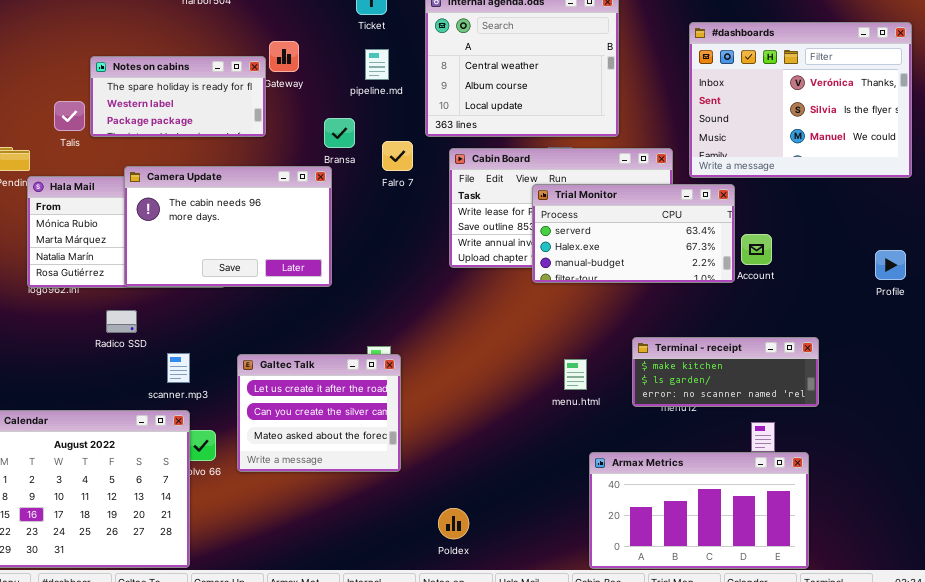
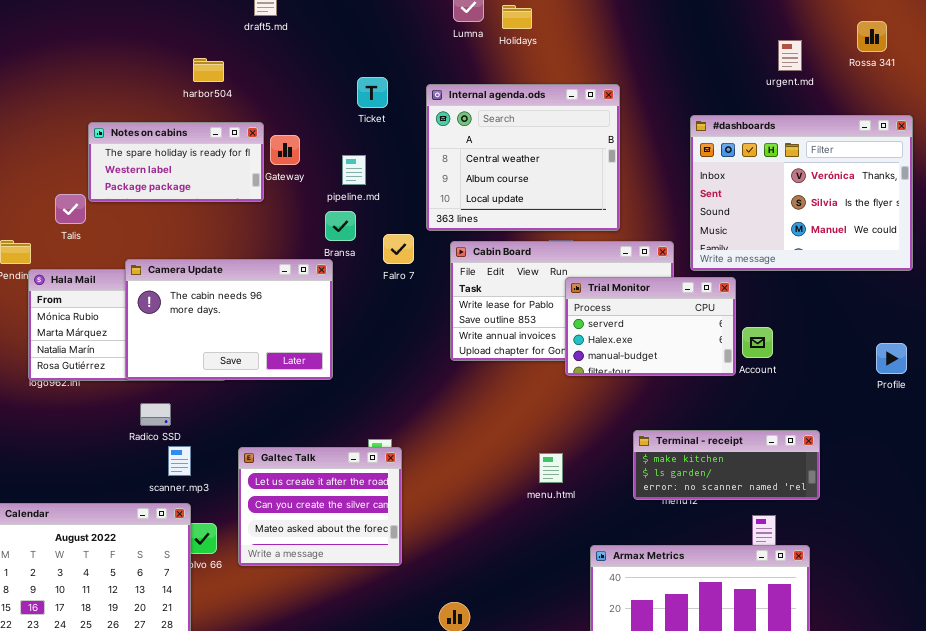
pipeline.md: [365,49,389,80] -> [342,155,366,185], moved
Notes on cabins: [90,56,266,137] -> [88,122,264,202], moved
Trial Monitor: [532,184,735,283] -> [565,277,736,376], resized
Radico SSD: [106,310,137,333] -> [140,403,171,426], moved
menu.html: [564,359,587,390] -> [539,453,563,483], moved

